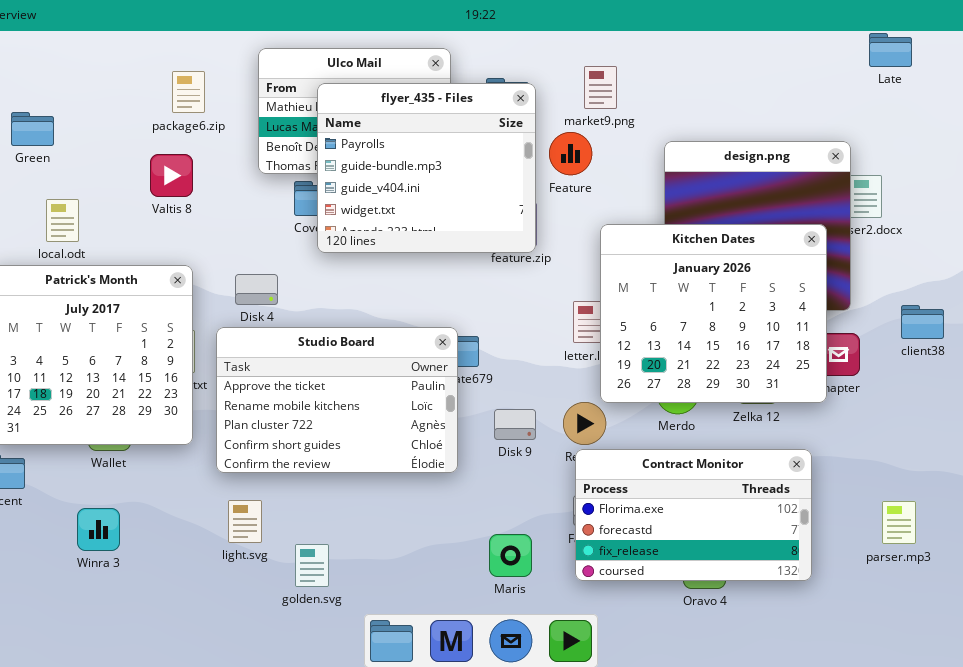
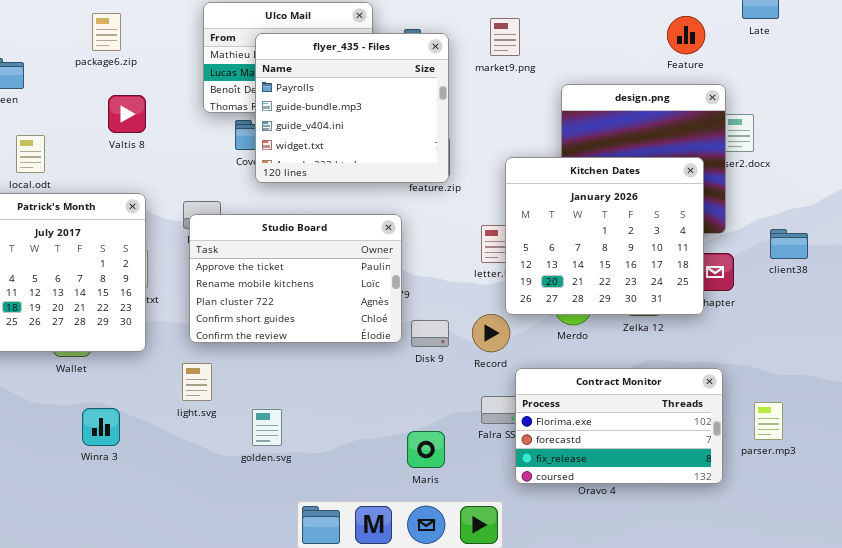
package6.zip: [172,71,205,113] -> [92,13,121,51], moved
Feature: [549,132,592,175] -> [667,16,705,54], moved
Studio Board: [216,327,458,473] -> [189,214,402,343], moved
Contract Monitor: [575,449,812,581] -> [515,368,723,484], moved
light.svg: [228,500,262,543] -> [182,363,212,401], moved
Winra 3: [77,508,120,551] -> [82,408,120,446], moved
golden.svg: [295,544,329,587] -> [252,409,282,446], moved

